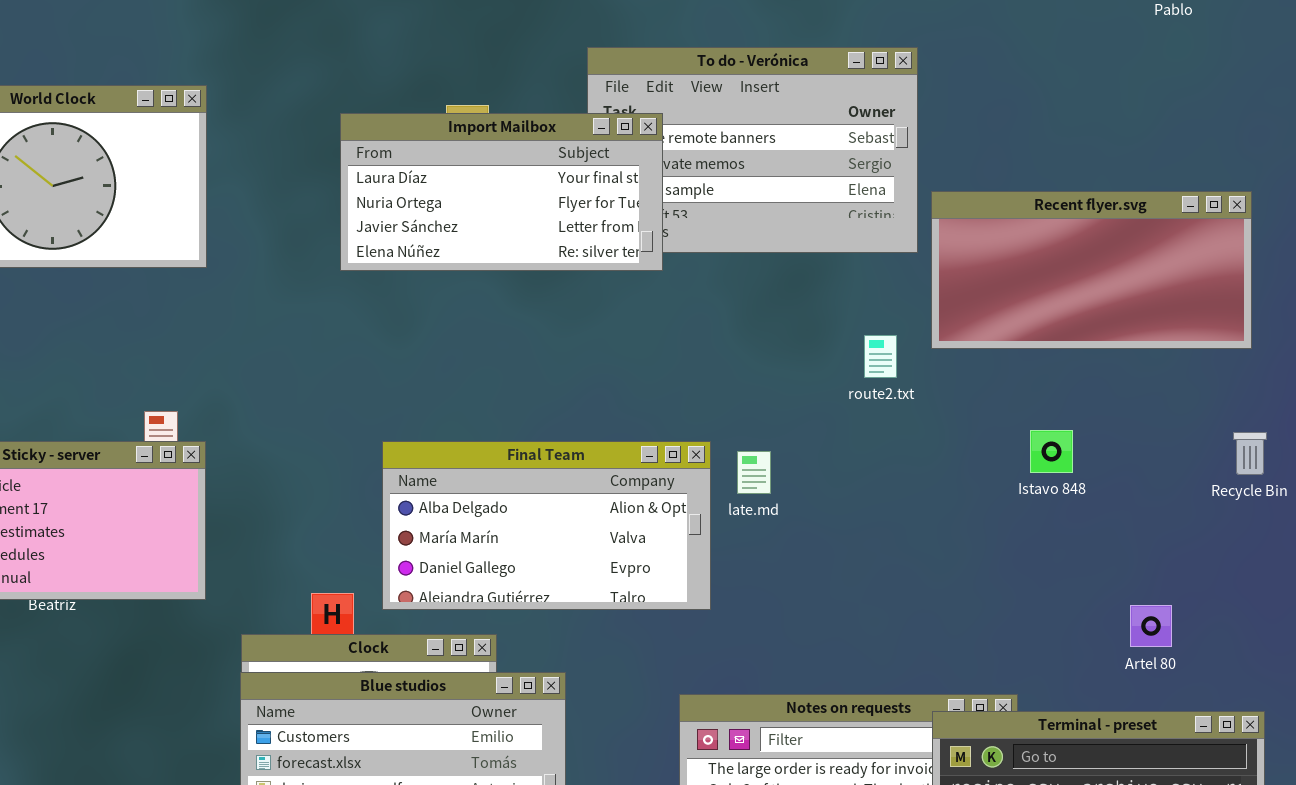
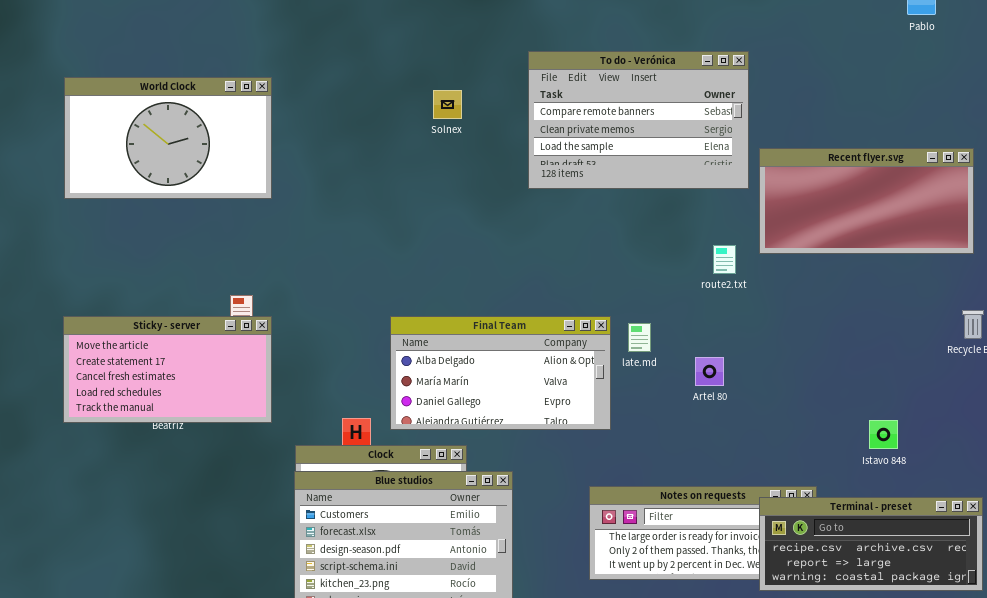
Import Mailbox: [340,113,663,271] -> none, closed
Istavo 848: [1030,430,1073,473] -> [869,420,898,449], moved
Artel 80: [1130,605,1172,647] -> [695,357,724,386], moved

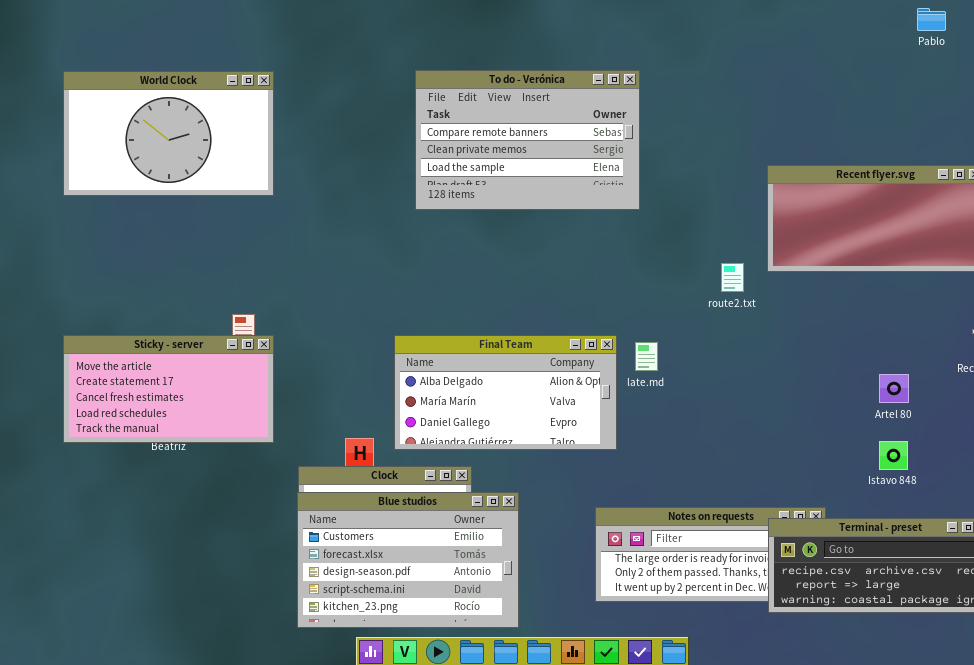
To do - Verónica: [528,51,749,189] -> [415,70,640,210], moved
World Clock: [64,77,272,199] -> [63,71,274,196], moved
Artel 80: [695,357,724,386] -> [879,374,909,403], moved

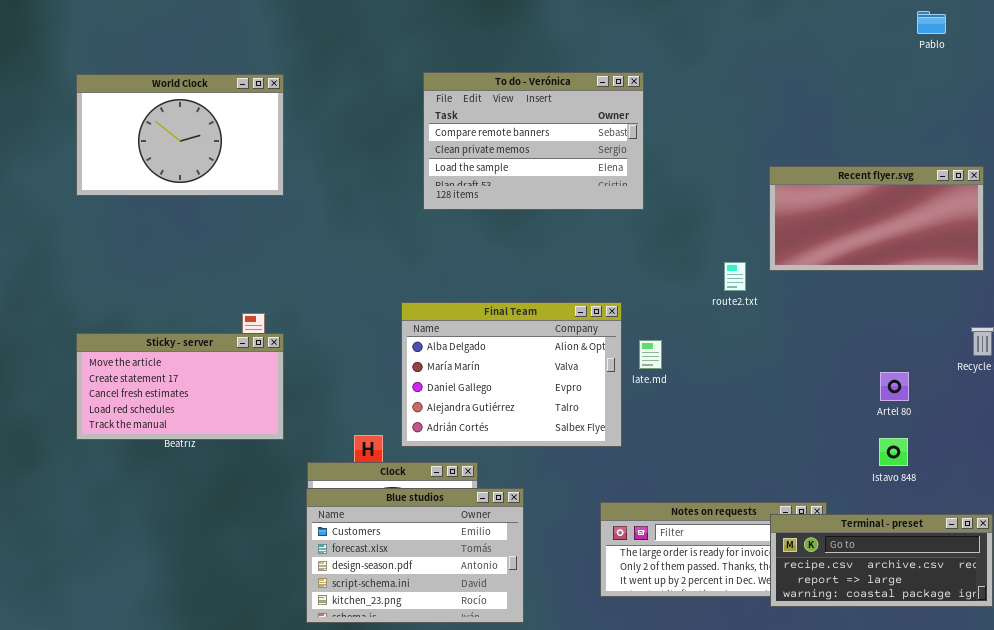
Final Team: [394,335,617,450] -> [401,302,622,447], resized

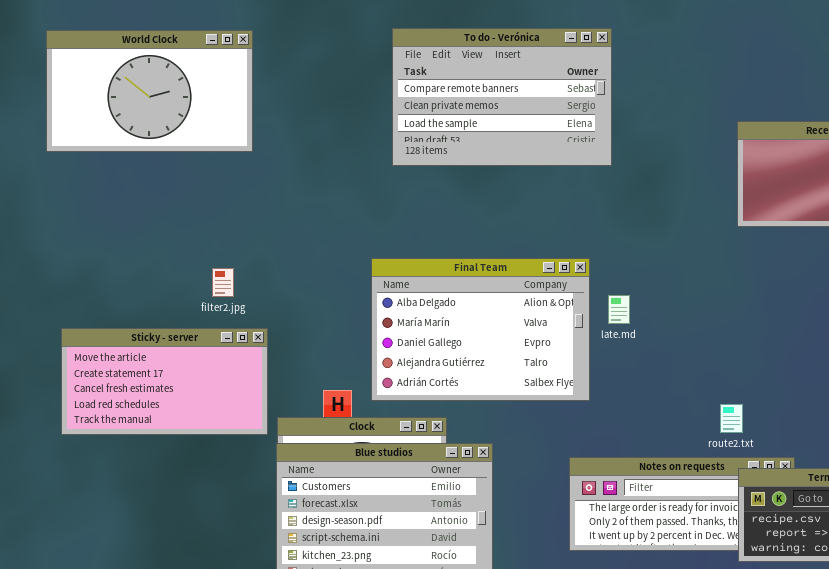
route2.txt: [724,262,746,291] -> [720,404,743,433], moved
Sticky - server: [76,333,284,440] -> [61,328,268,435], moved

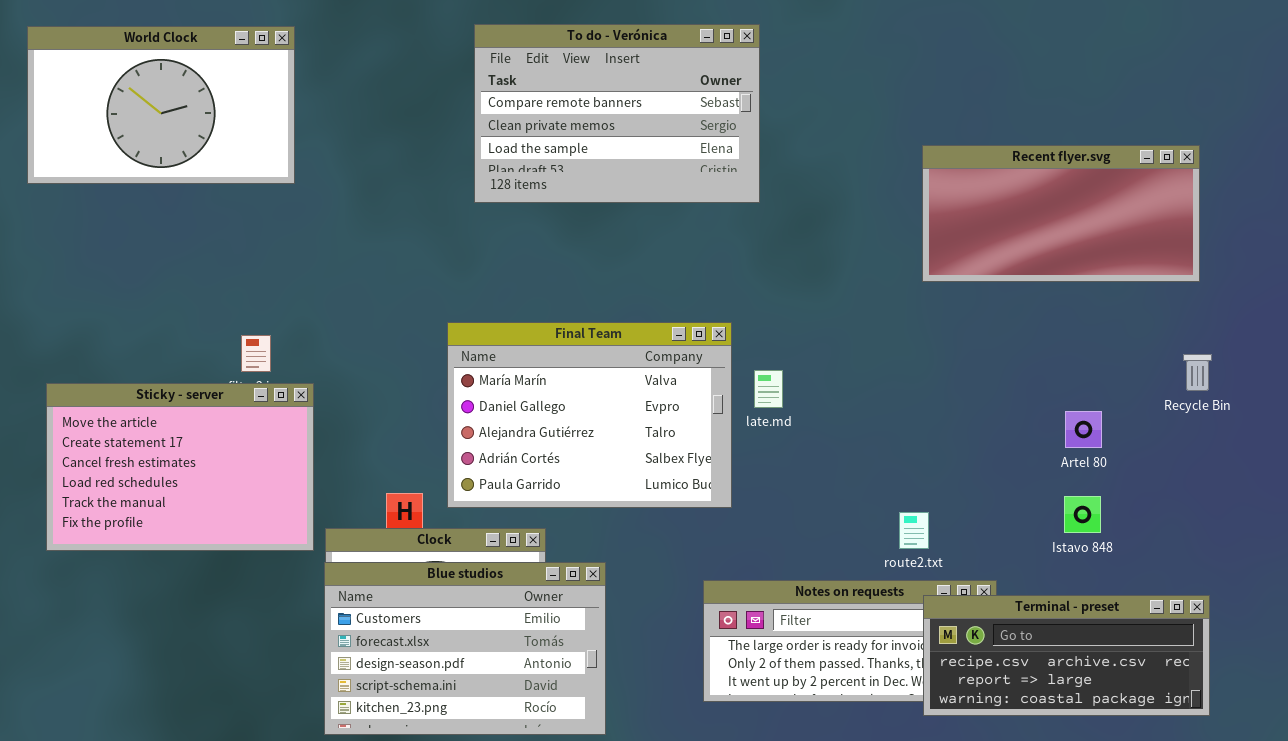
Final Team: [371,258,590,401] -> [447,322,732,508], scrolled down 1 row
Sticky - server: [61,328,268,435] -> [46,383,314,551], resized

